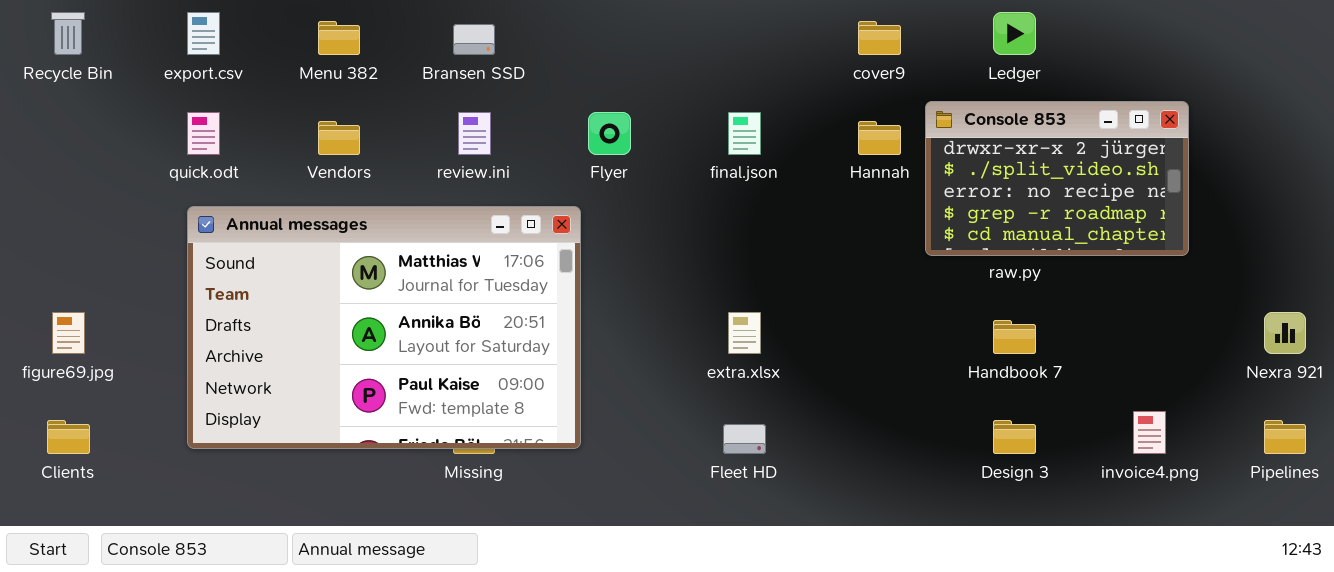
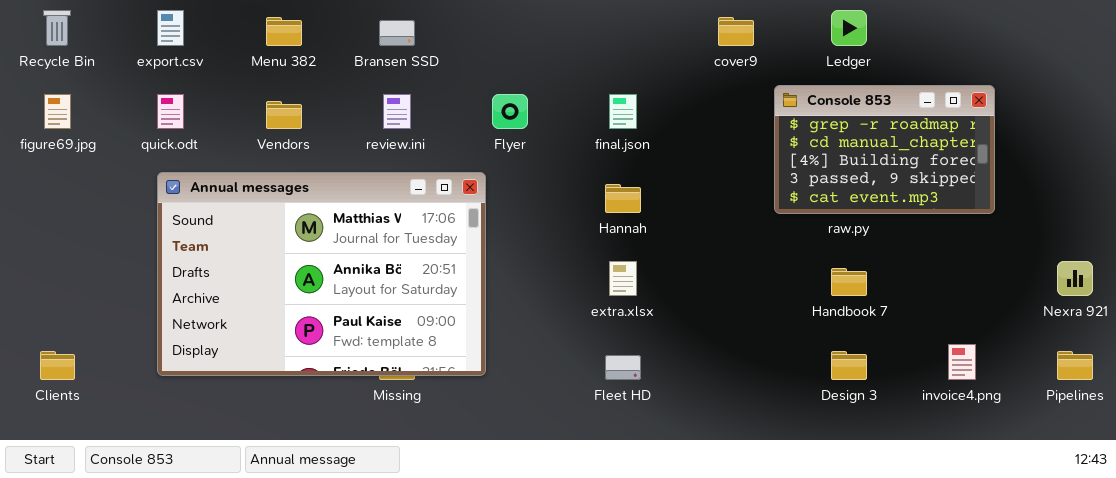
Console 853: [925,101,1189,256] -> [774,85,995,214], scrolled down 3 rows
Hannah: [858,121,901,155] -> [605,184,641,213], moved
figure69.jpg: [52,312,85,354] -> [44,94,71,129], moved

